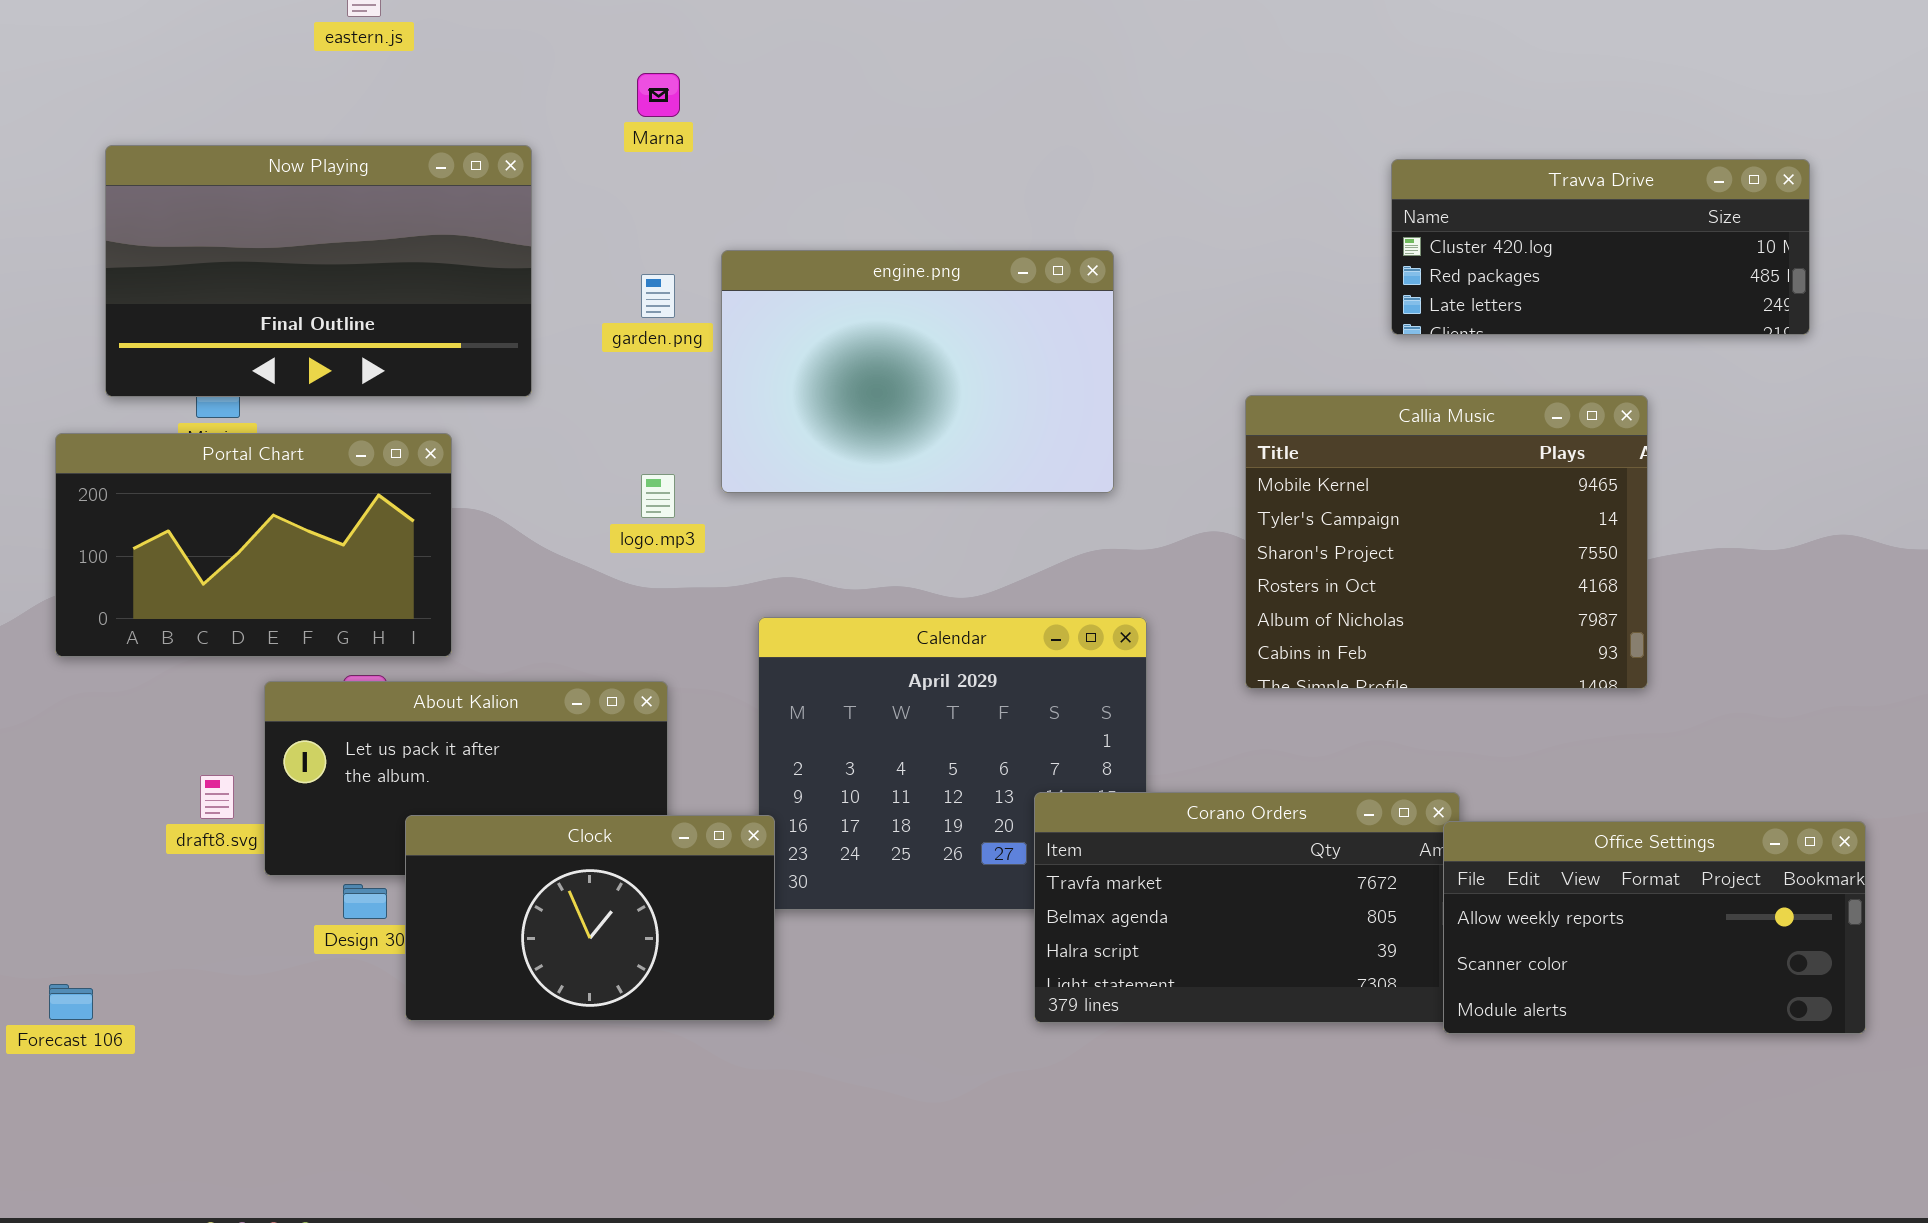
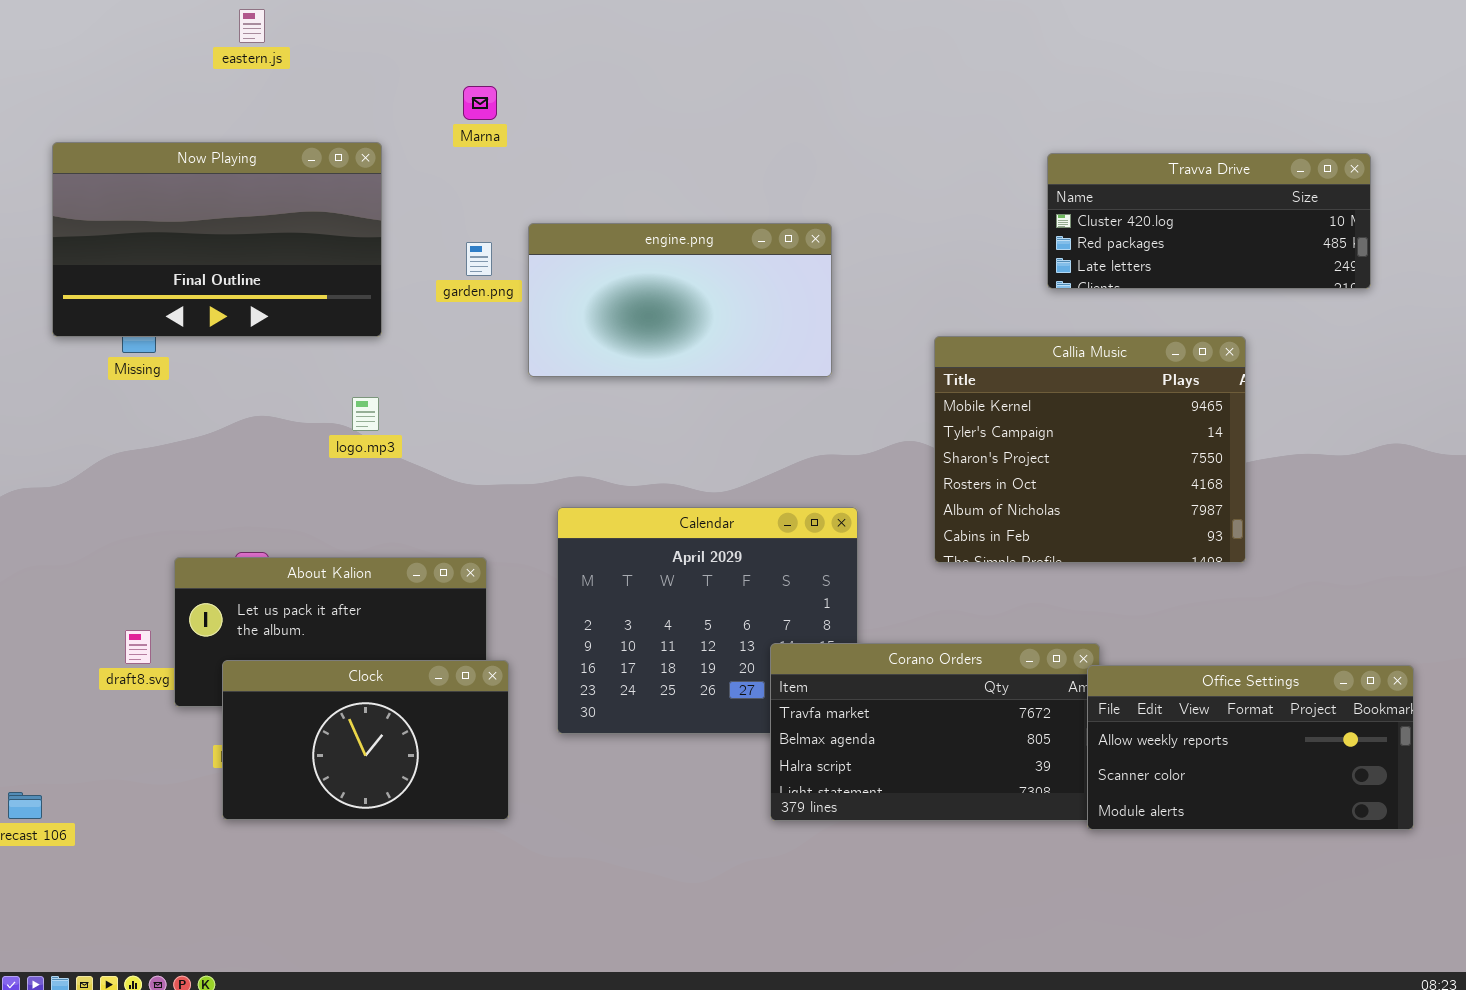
engine.png: [721,250,1114,493] -> [528,223,832,377], resized
Portal Chart: [55,433,452,657] -> none, closed
logo.mp3: [641,474,675,518] -> [352,397,379,431], moved
Clock: [405,815,775,1021] -> [222,660,509,820], moved

